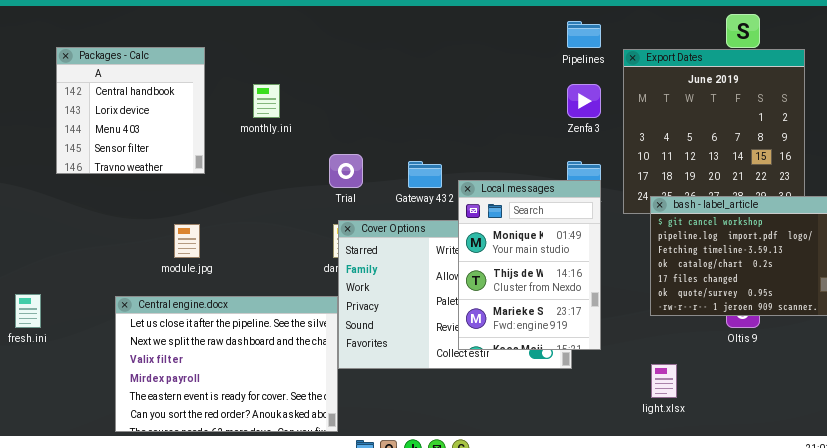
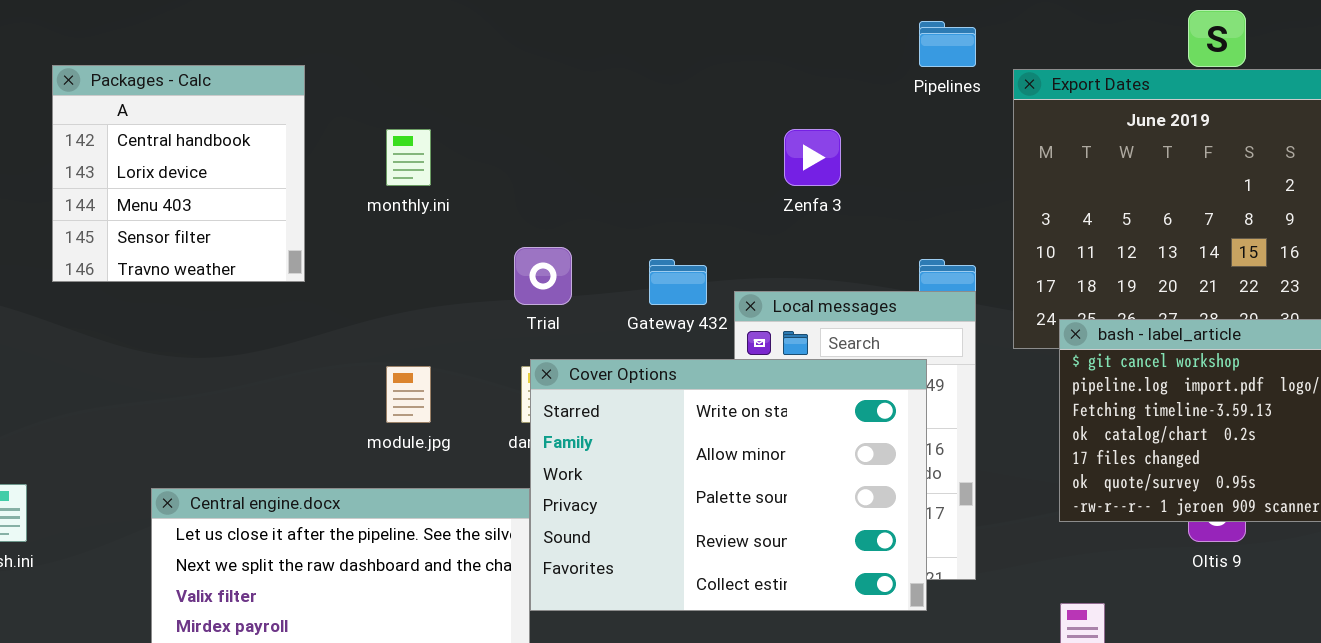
Zenfa 3: [567,84,601,118] -> [784,129,841,186], moved
Cover Options: [338,220,572,369] -> [530,359,927,611], raised
module.jpg: [174,224,200,258] -> [386,366,431,423], moved

